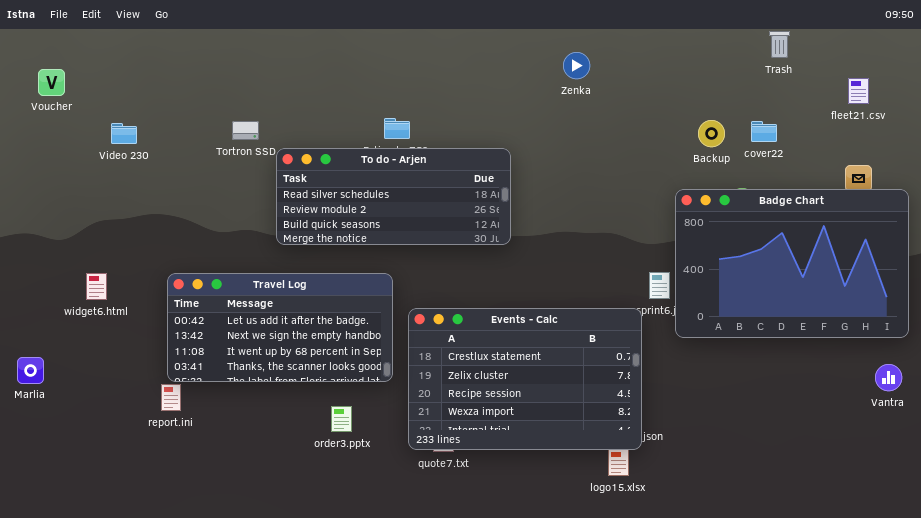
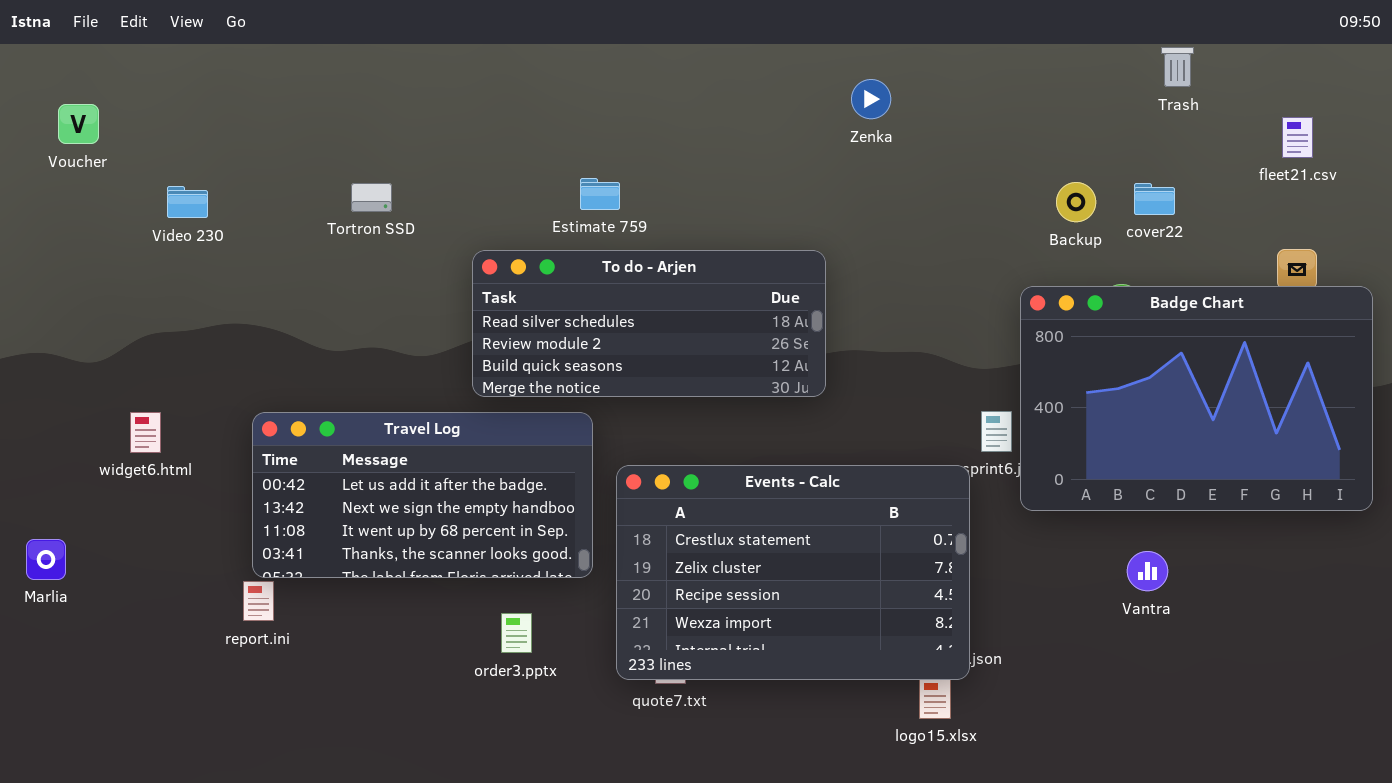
To do - Arjen: [276,148,511,245] -> [472,250,826,397], moved
Vantra: [875,364,902,391] -> [1127,551,1168,591], moved

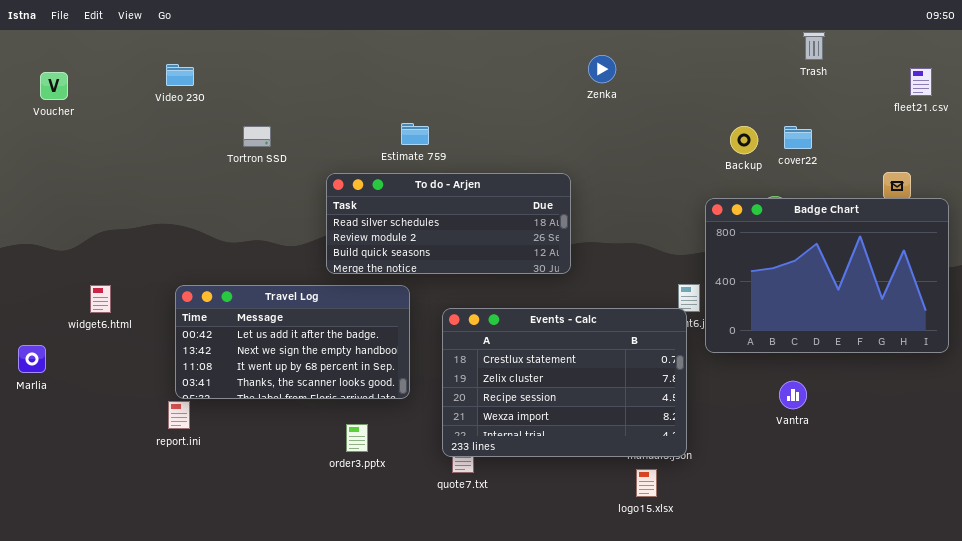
fleet21.csv: [1282,117,1313,158] -> [910,68,932,96], moved
Video 230: [167,186,208,218] -> [166,64,194,86], moved
Events - Calc: [616,465,970,680] -> [442,308,687,457], moved
Marlia: [26,539,66,580] -> [18,345,46,373], moved

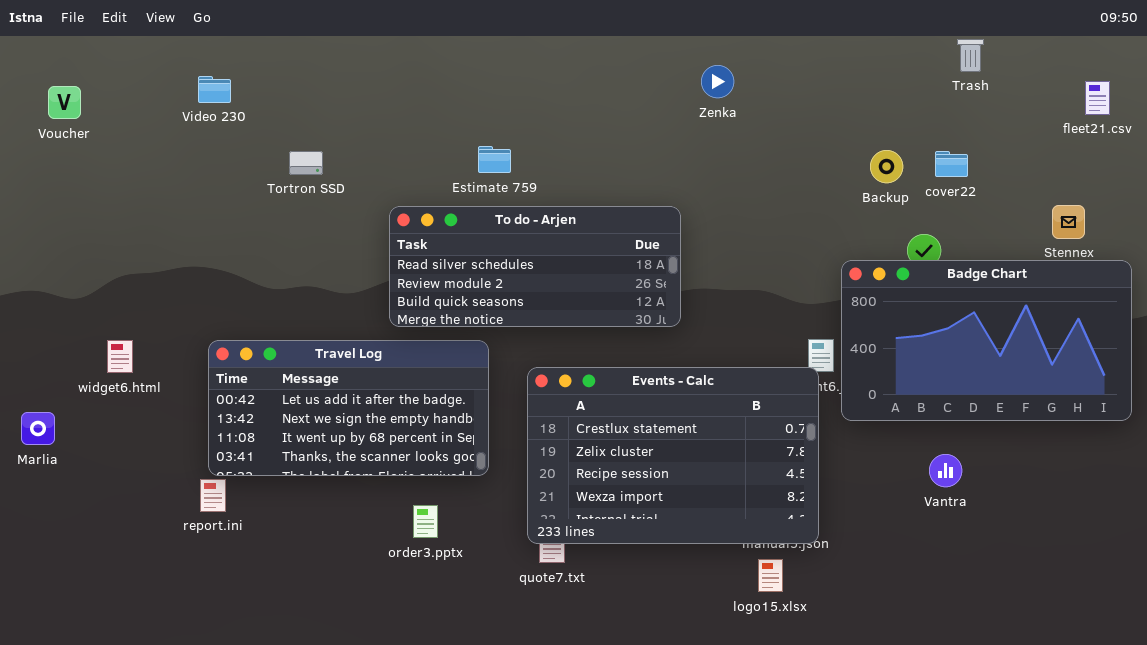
Badge Chart: [705,198,949,353] -> [841,260,1132,421], resized

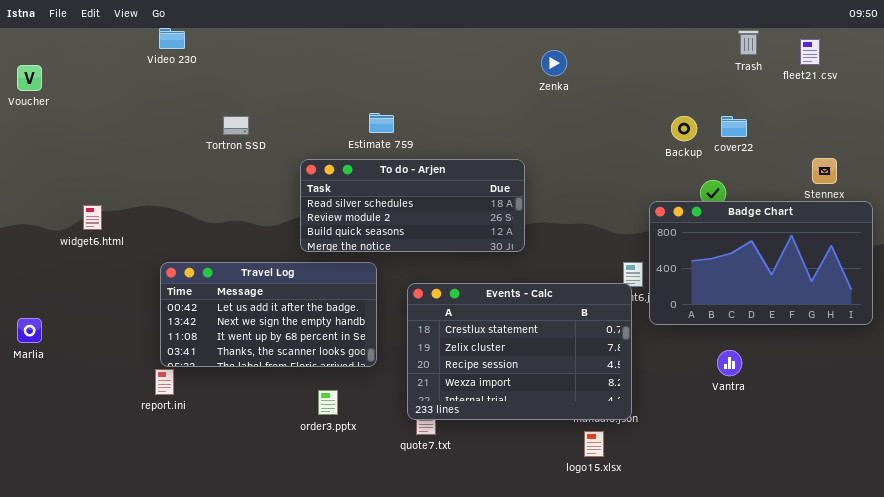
Video 230: [198,76,231,103] -> [159,28,185,49], moved
fleet21.csv: [1085,81,1110,115] -> [800,39,820,65], moved
Voucher: [48,86,81,119] -> [17,65,42,91], moved
widget6.html: [107,340,133,373] -> [83,205,102,230], moved

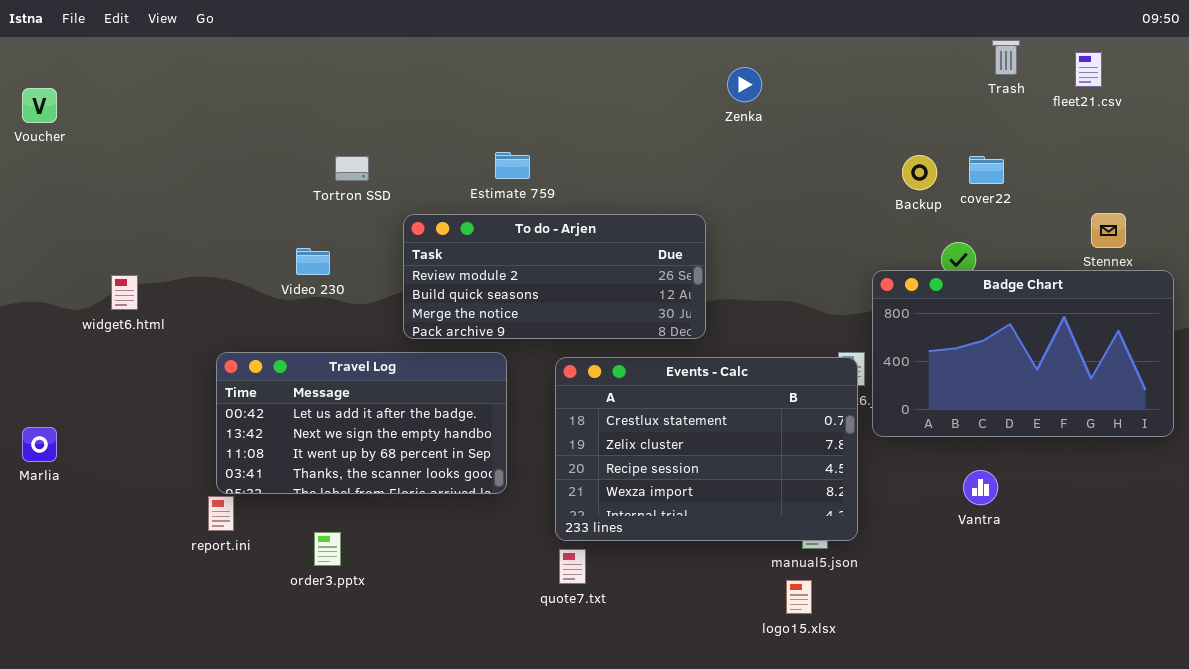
Video 230: [159,28,185,49] -> [296,248,330,275], moved
Tortron SSD: [223,116,249,135] -> [335,156,369,181], moved
To do - Arjen: [300,159,525,252] -> [403,214,706,339], scrolled down 1 row
Events - Calc: [407,283,632,420] -> [555,357,858,541], moved
order3.pptx: [318,390,338,415] -> [314,532,341,566], moved

